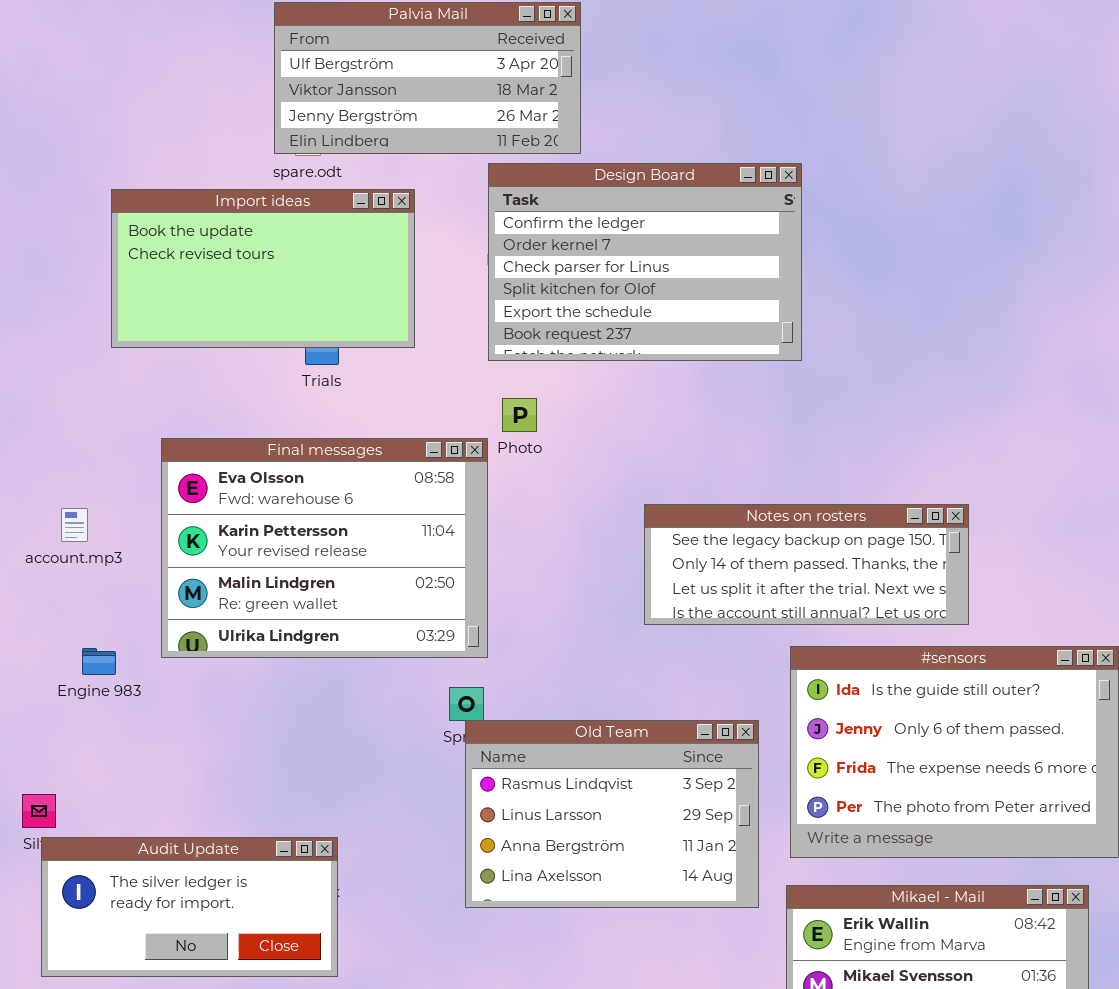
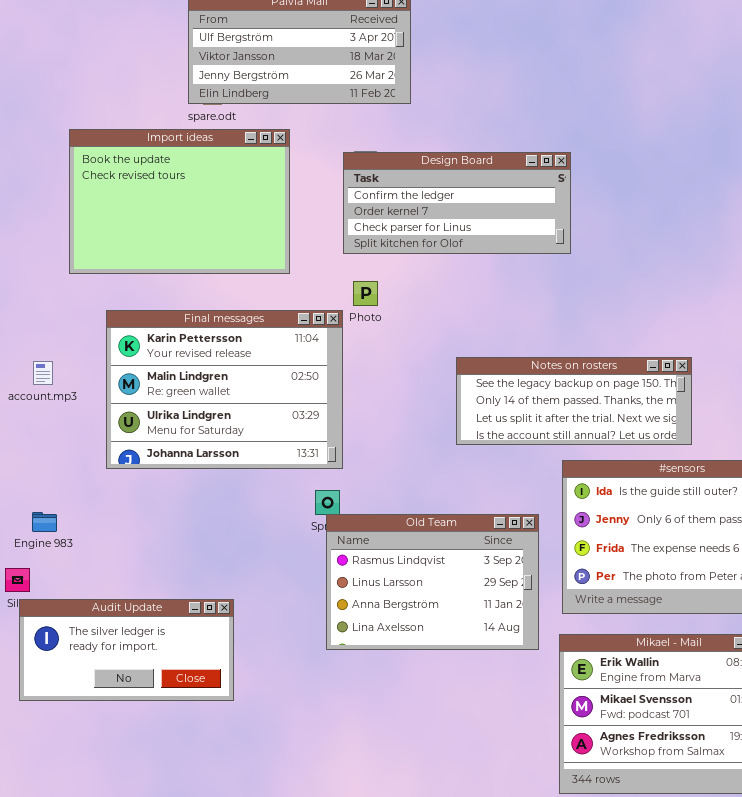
Design Board: [488,163,802,361] -> [343,152,571,254], resized
Import ideas: [111,189,415,348] -> [69,129,290,274], resized
Final messages: [161,438,488,658] -> [106,310,343,469], scrolled down 1 row
Engine 983: [82,648,116,675] -> [32,512,57,532], moved

